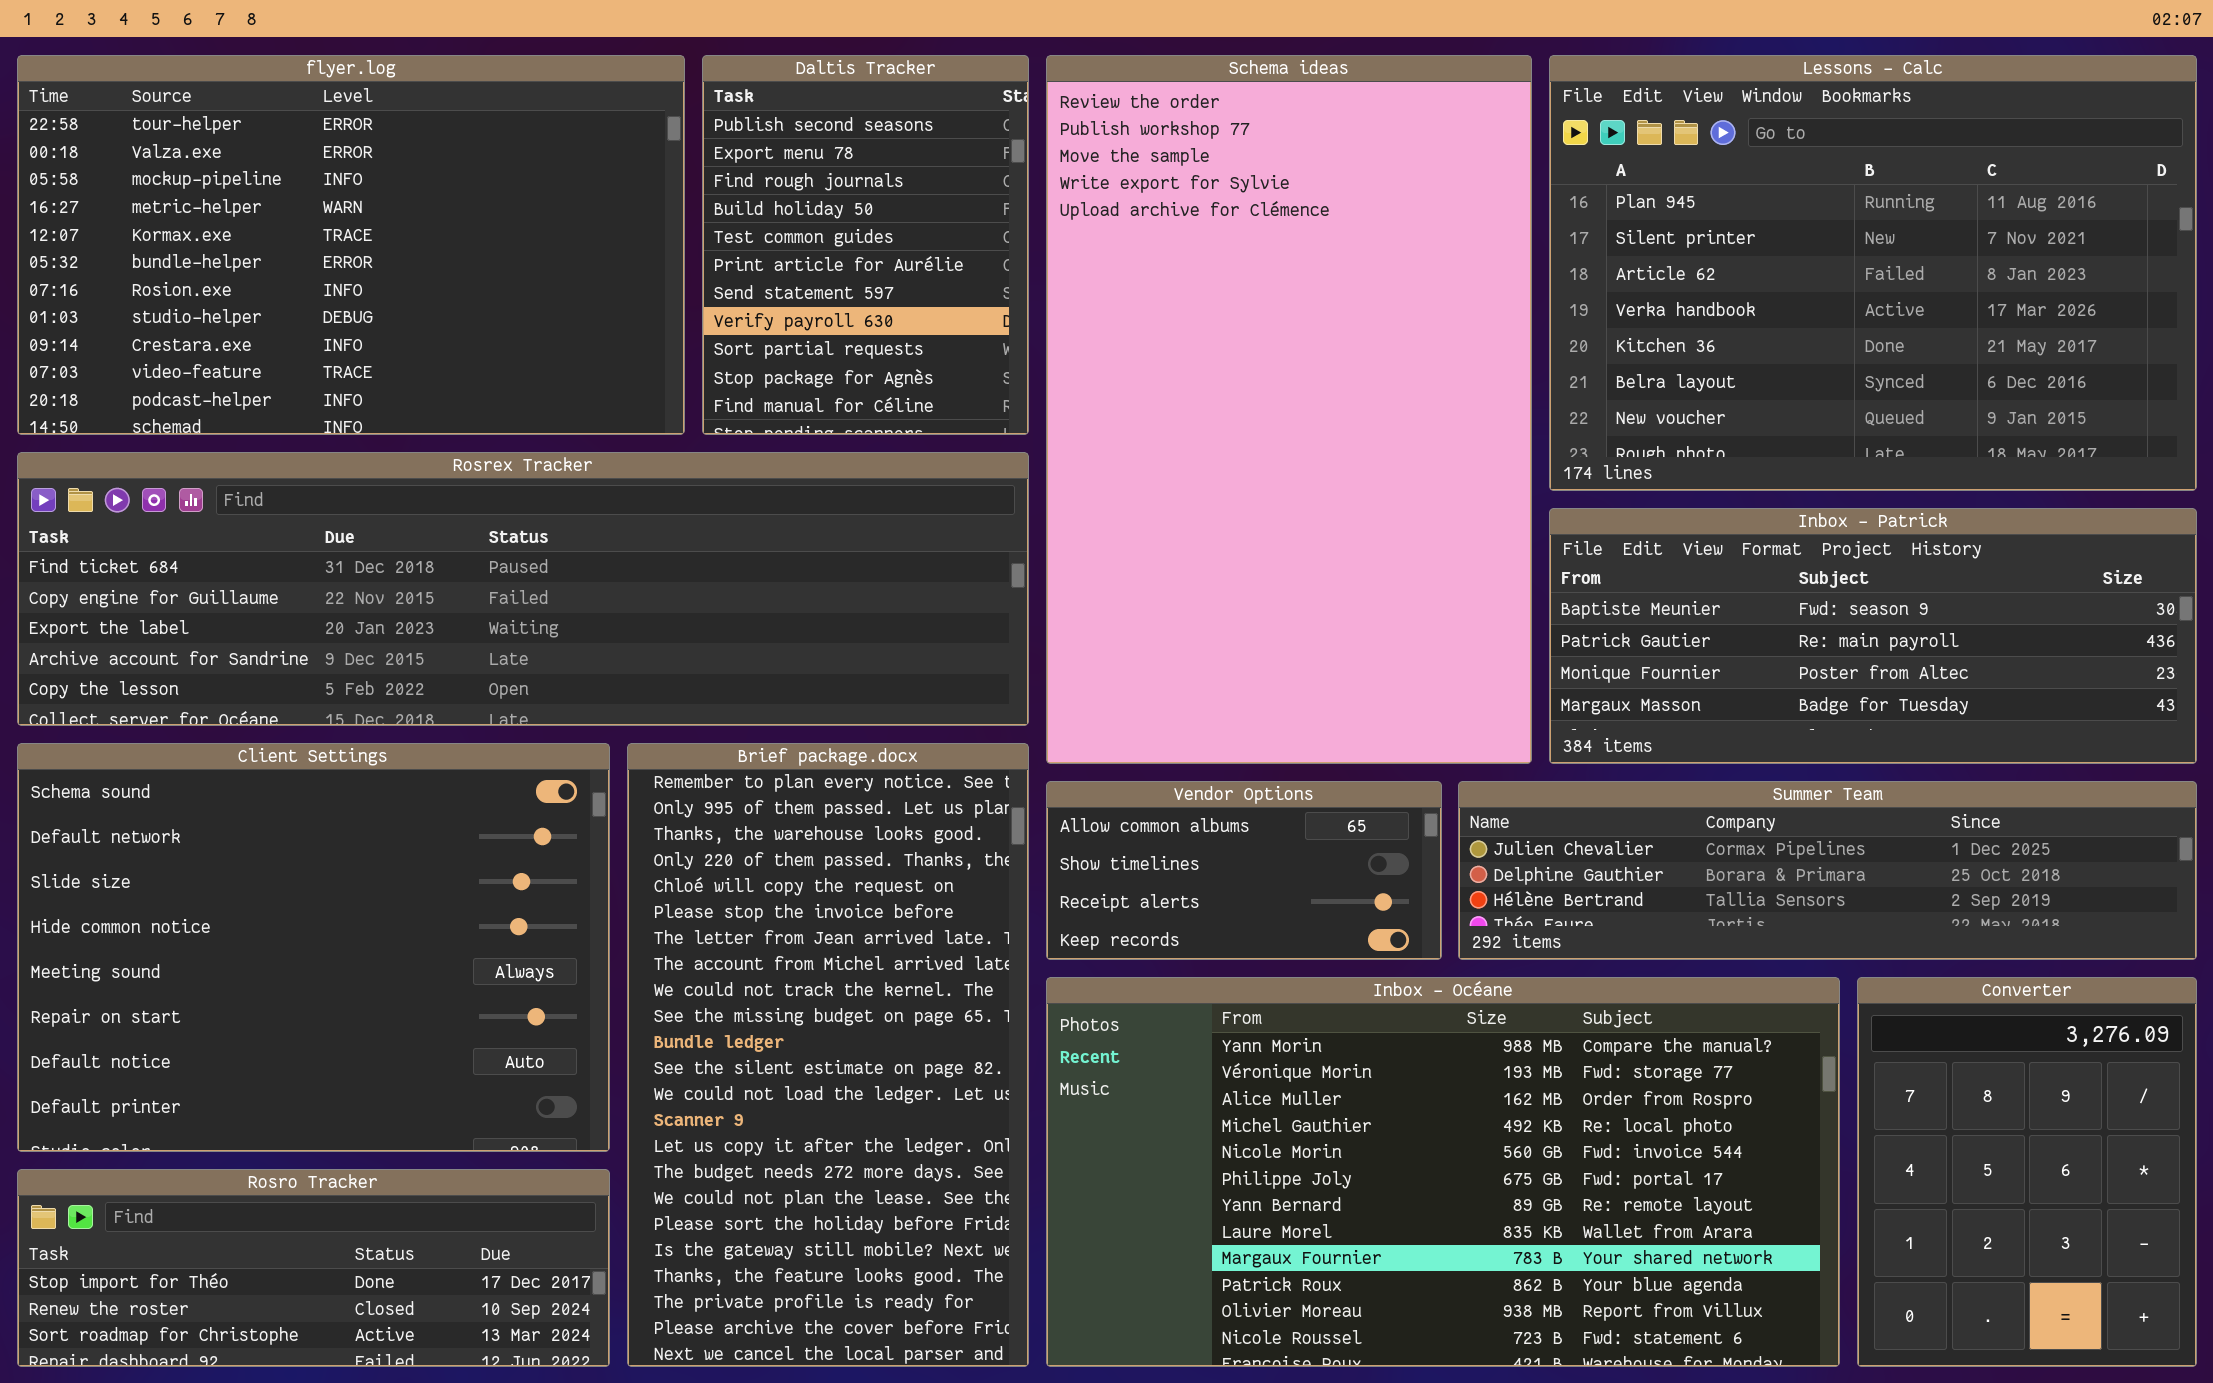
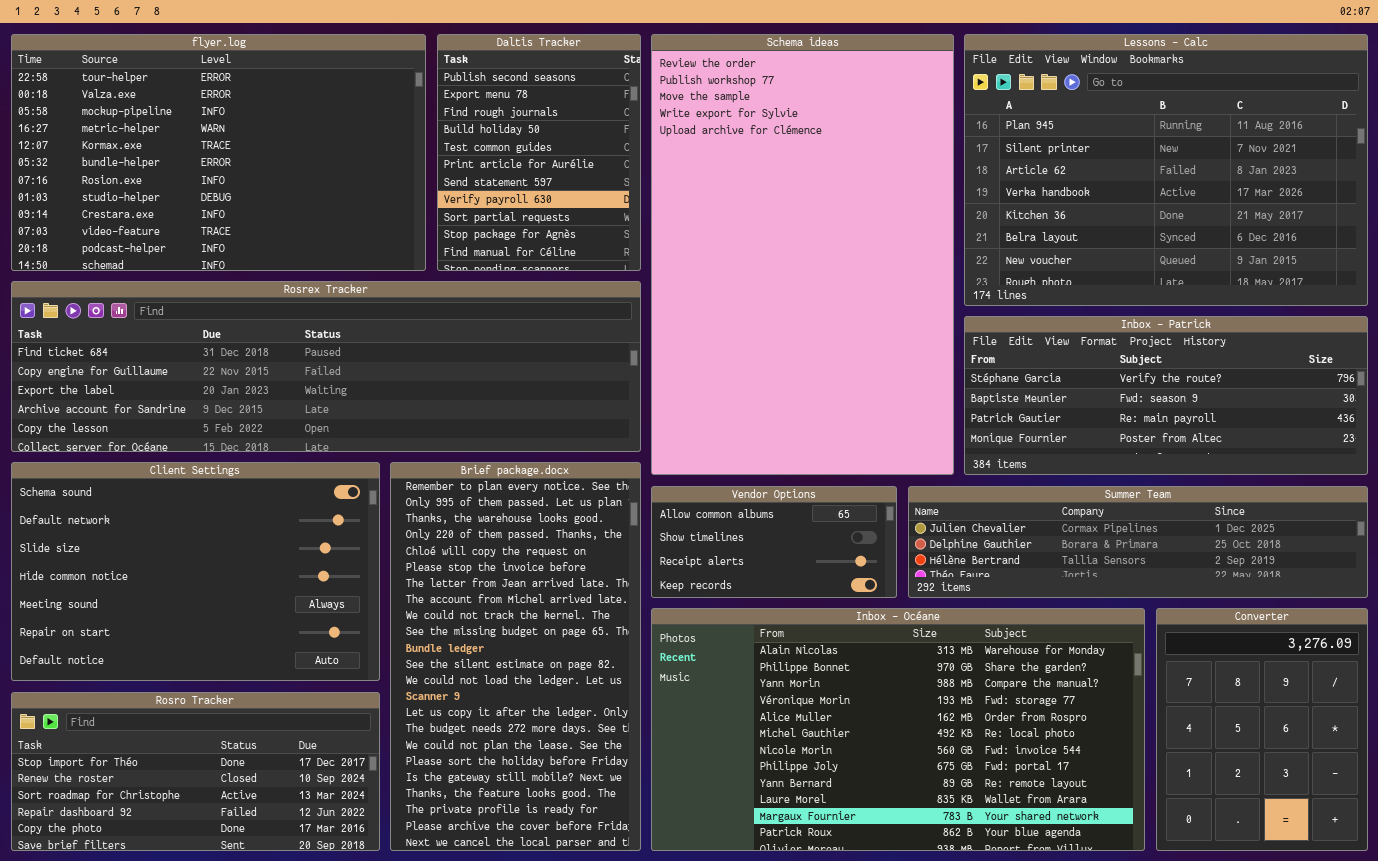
Inbox - Patrick: [1549,508,2197,764] -> [964,316,1368,475], scrolled up 1 row
Client Settings: [17,743,610,1152] -> [11,462,380,681], resized
Inbox - Océane: [1046,977,1840,1367] -> [651,608,1145,851], scrolled up 2 rows
Rosro Tracker: [17,1169,610,1367] -> [11,692,380,851], resized

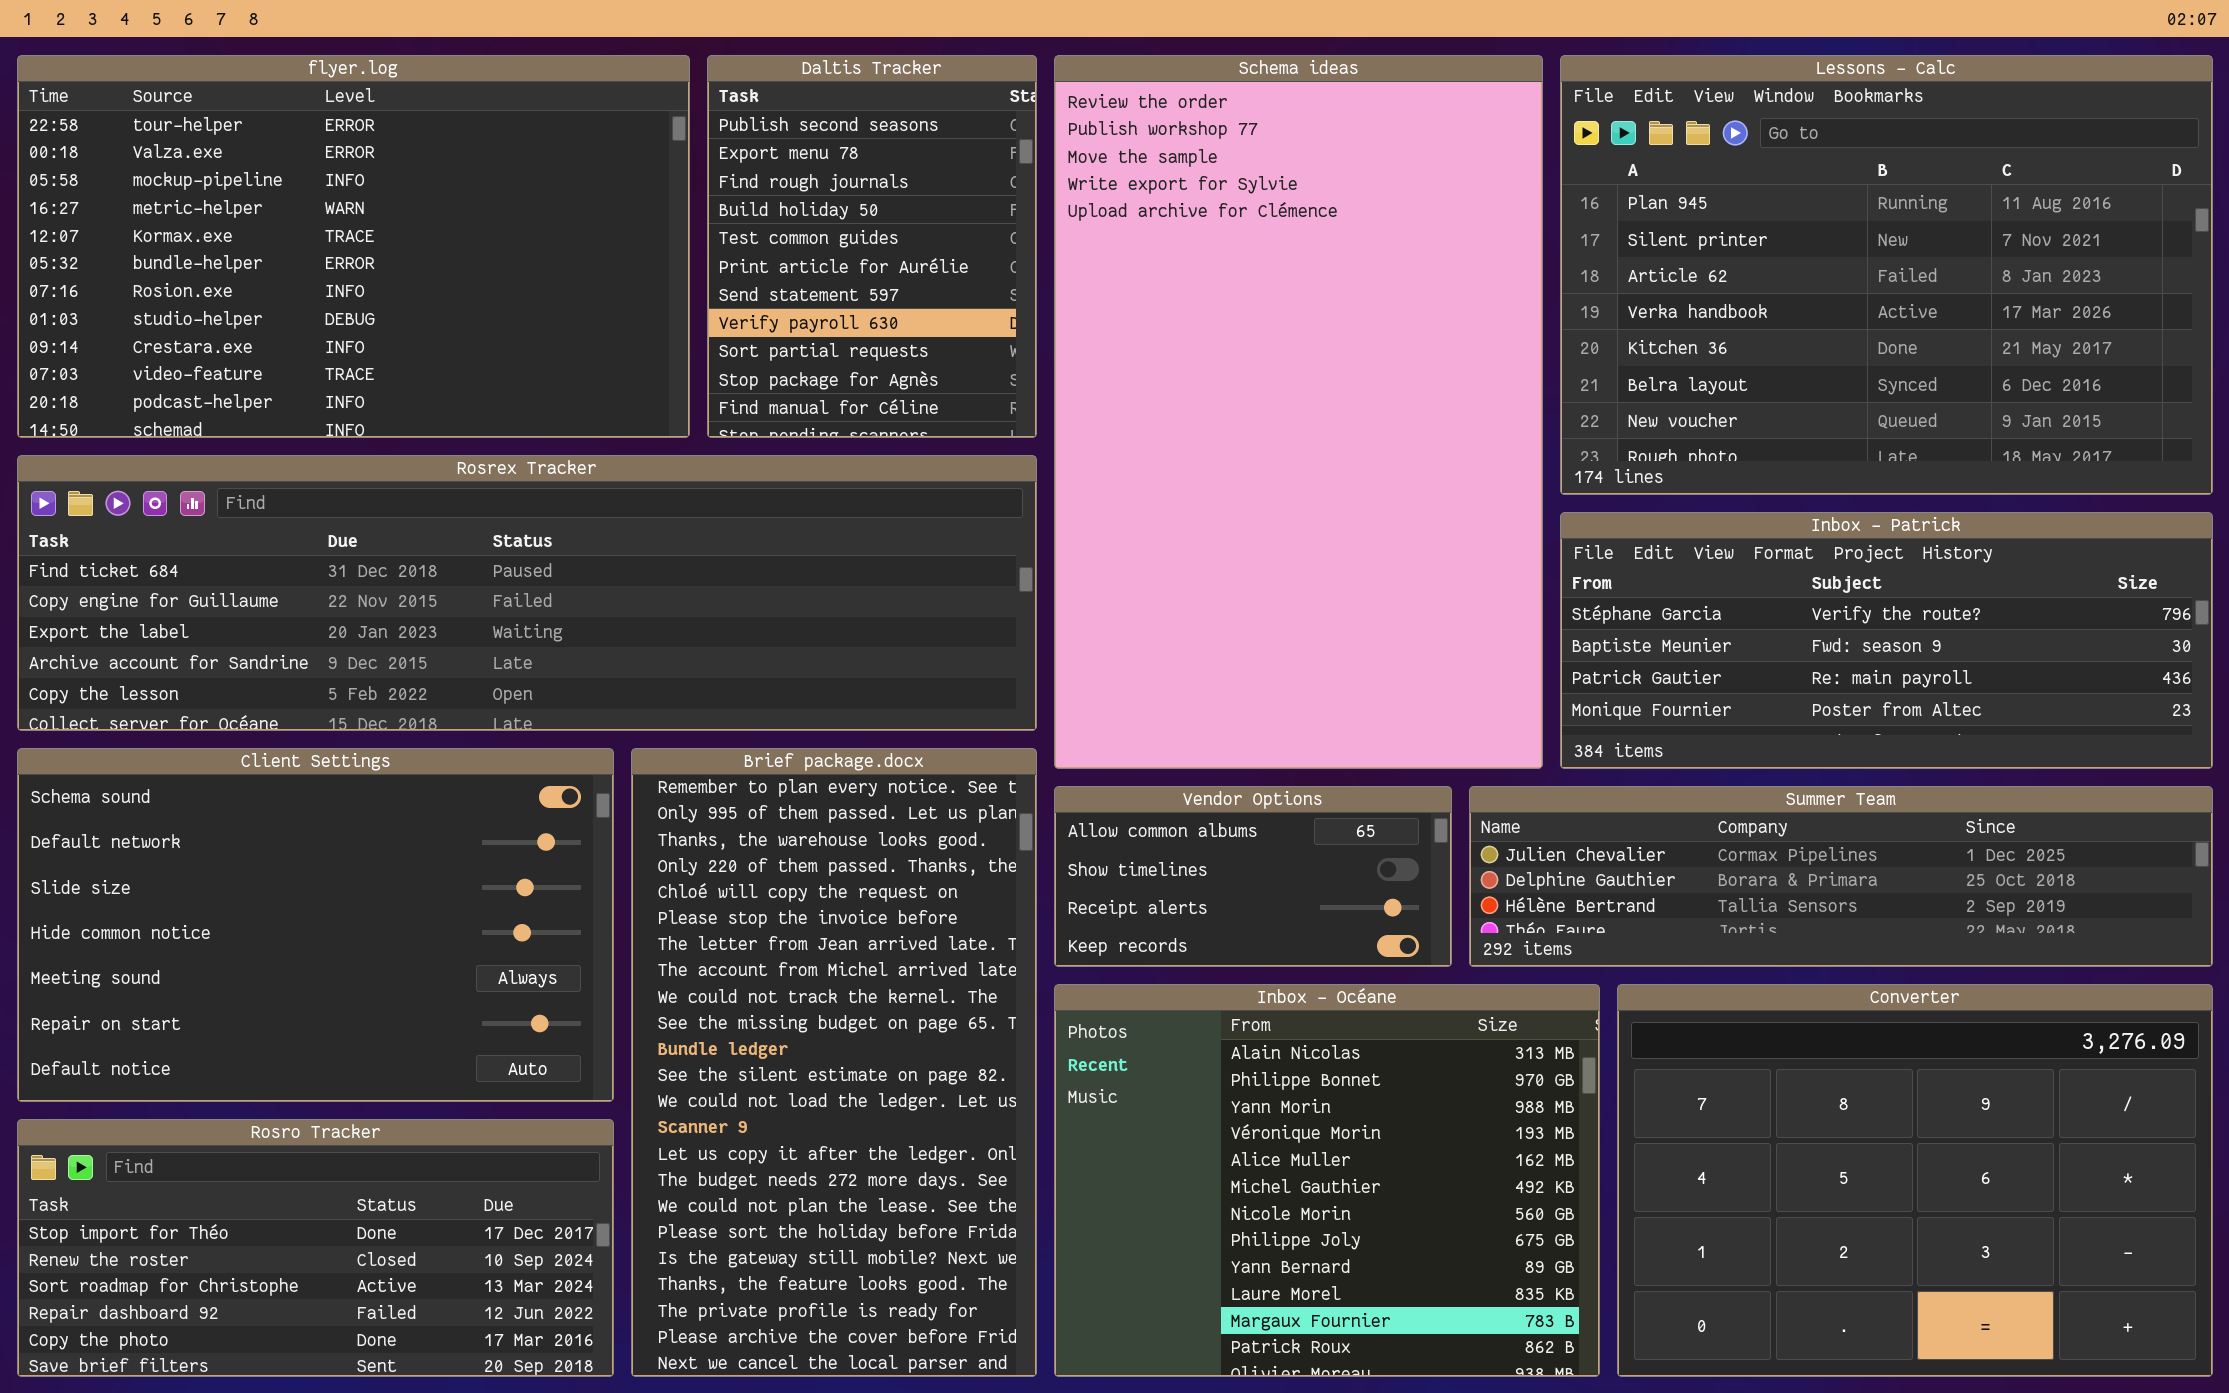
Inbox - Océane: [651,608,1145,851] -> [1054,984,1600,1377], resized
Converter: [1156,608,1368,851] -> [1617,984,2213,1377], resized

